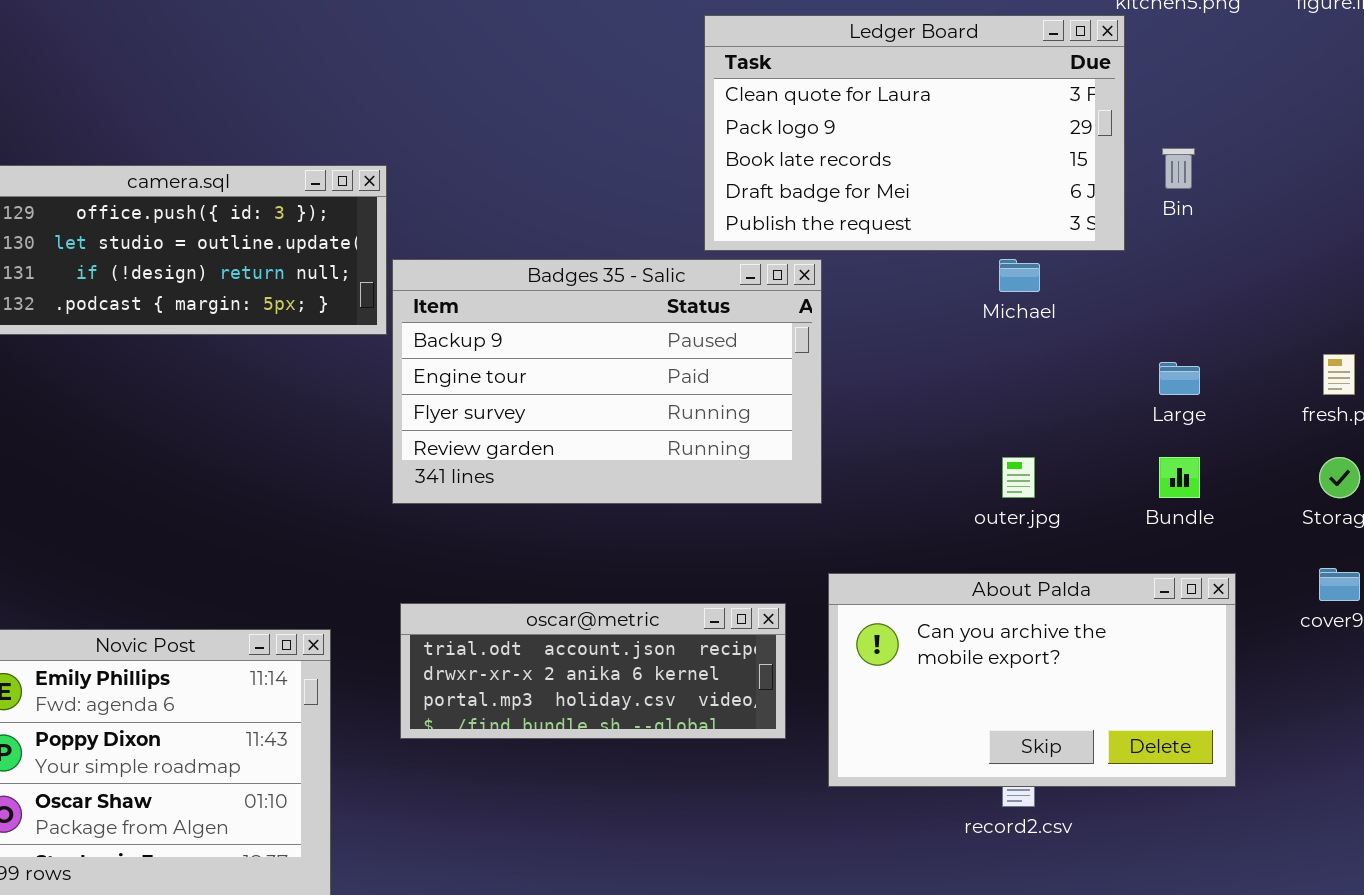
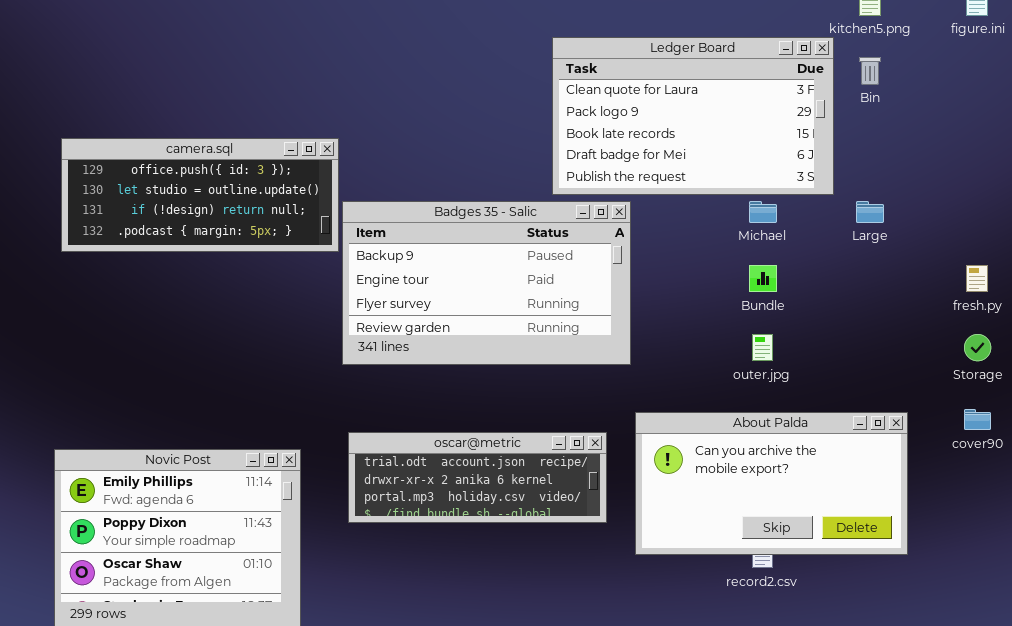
Bin: [1162,148,1195,189] -> [859,57,881,85], moved
Large: [1159,362,1200,395] -> [856,201,884,223], moved
Bundle: [1159,457,1200,498] -> [749,265,777,292], moved

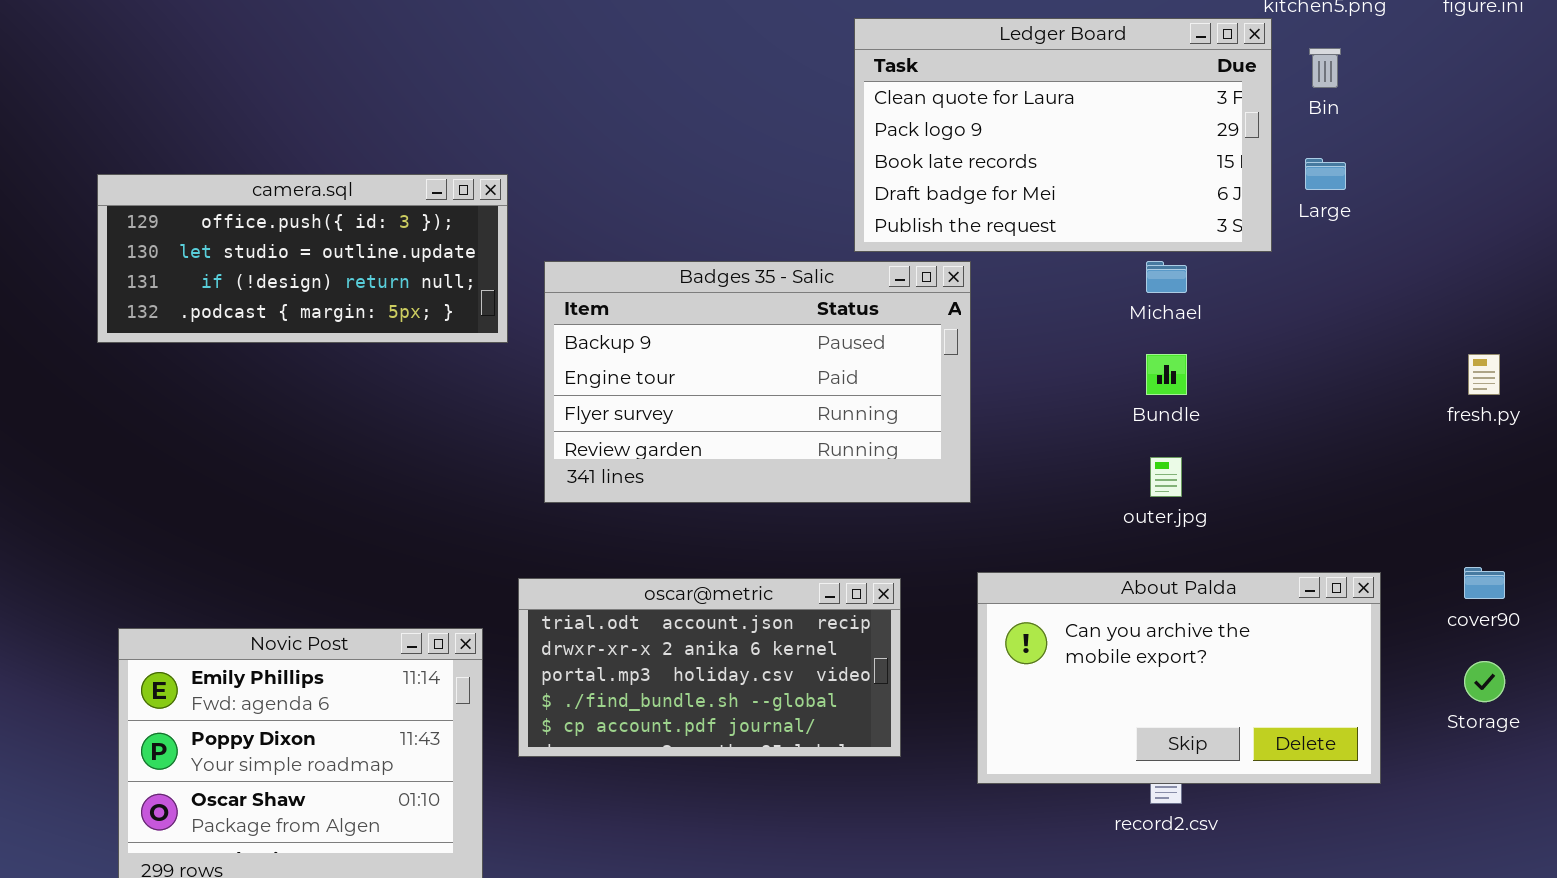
camera.sql: [61,138,339,252] -> [97,174,508,343], moved
Large: [856,201,884,223] -> [1305,158,1346,190], moved
Storage: [964,334,991,361] -> [1464,661,1505,702], moved
oscar@metric: [348,432,607,523] -> [518,578,901,757], moved, resized

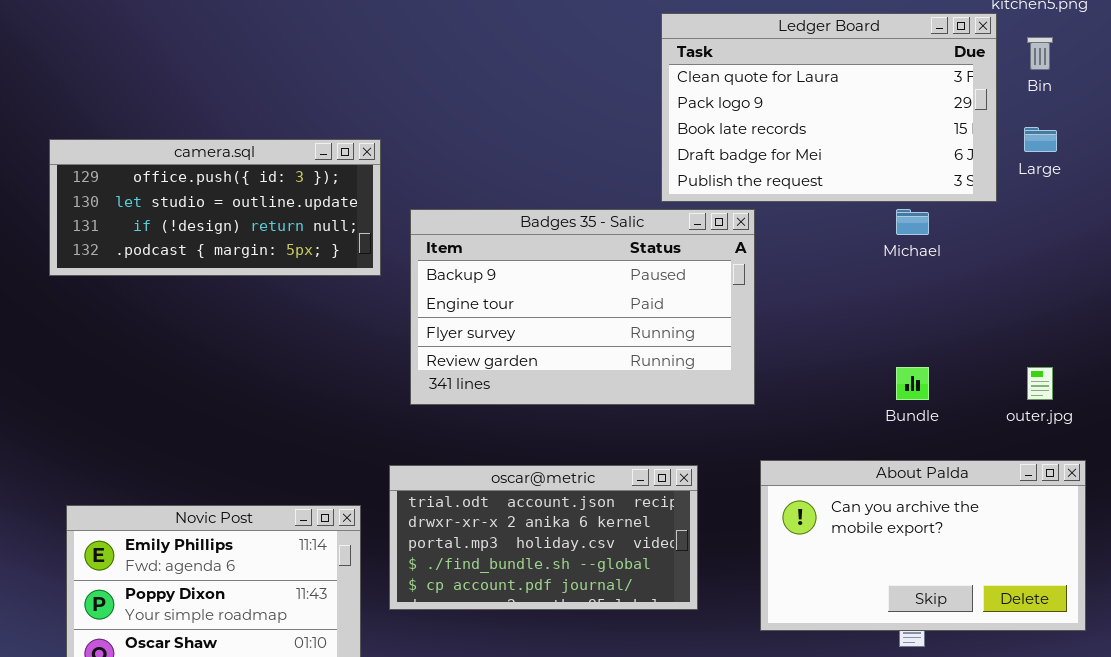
Bundle: [1146,354,1187,395] -> [896,367,929,400], moved
outer.jpg: [1150,457,1182,497] -> [1027,367,1053,400], moved

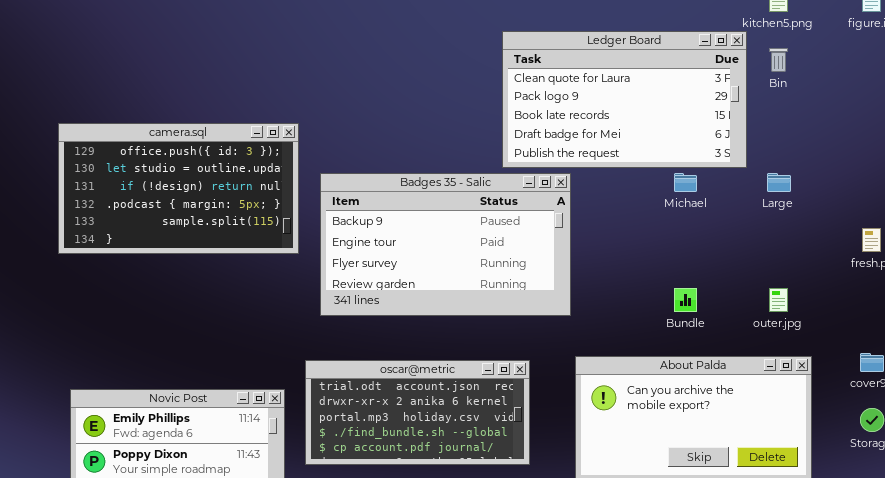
Large: [1024,127,1057,152] -> [767,173,791,192], moved
camera.sql: [49,139,381,276] -> [58,123,299,254], resized

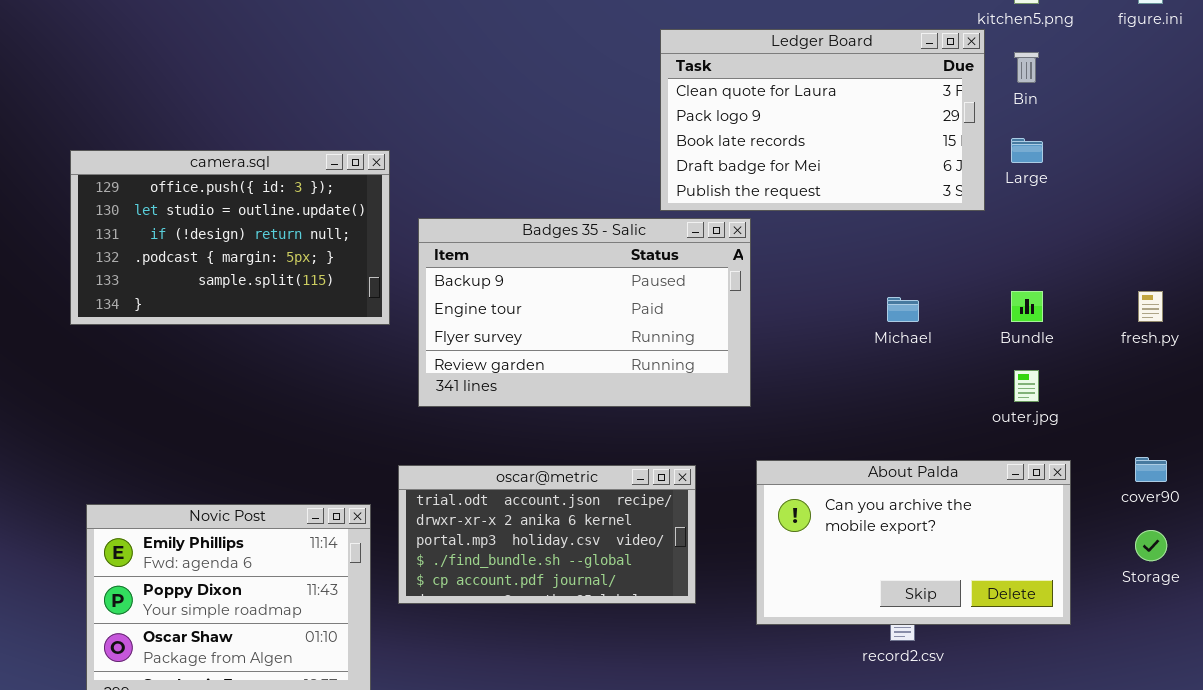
Michael: [674,173,697,192] -> [887,297,919,322], moved
Large: [767,173,791,192] -> [1011,138,1043,163], moved
Bundle: [674,288,697,312] -> [1011,291,1043,322], moved

